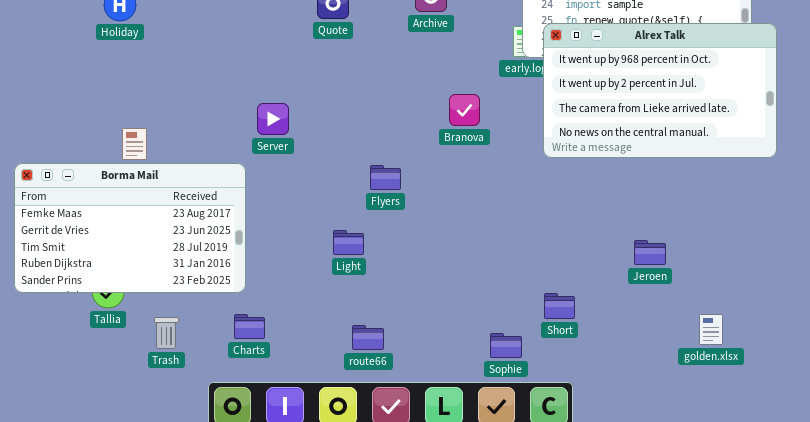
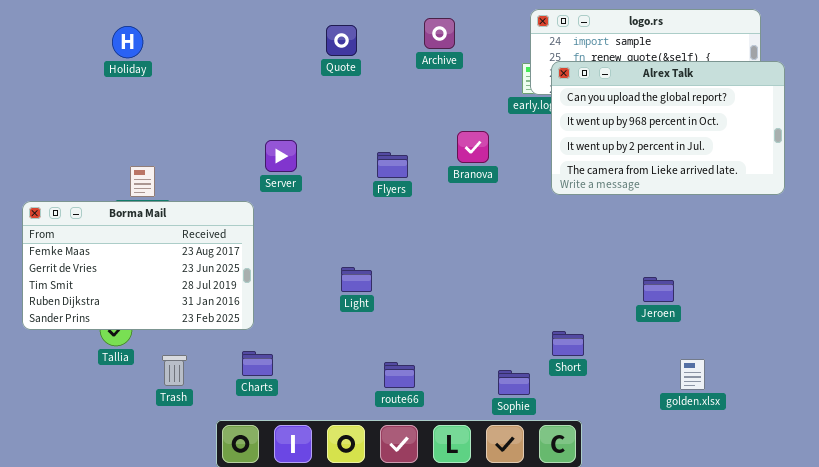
Alrex Talk: [543,23,777,158] -> [551,61,785,195], scrolled up 1 row
Flyers: [370,165,401,190] -> [377,152,408,178], moved
golden.xlsx: [699,314,723,345] -> [680,359,705,390], moved
route66: [352,325,384,350] -> [384,362,415,388], moved

